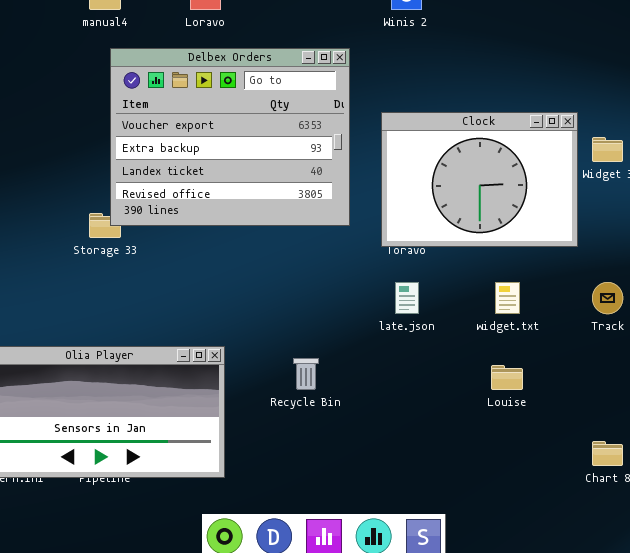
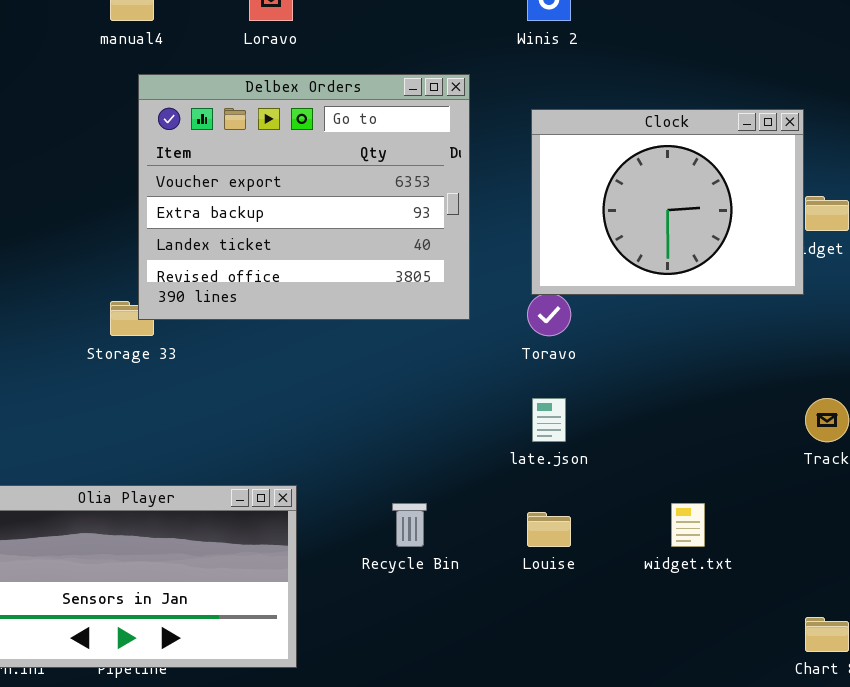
Clock: [381,112,578,247] -> [531,109,804,295], moved
widget.txt: [495,282,520,314] -> [671,503,705,547], moved
Louise: [491,365,523,390] -> [527,512,571,547], moved

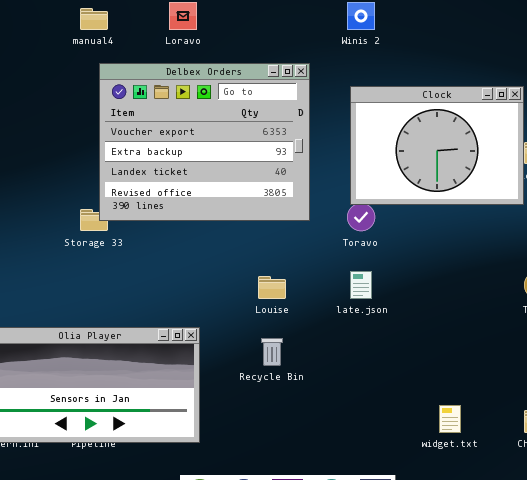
widget.txt: [671,503,705,547] -> [439,405,461,433], moved
Louise: [527,512,571,547] -> [258,276,286,299], moved

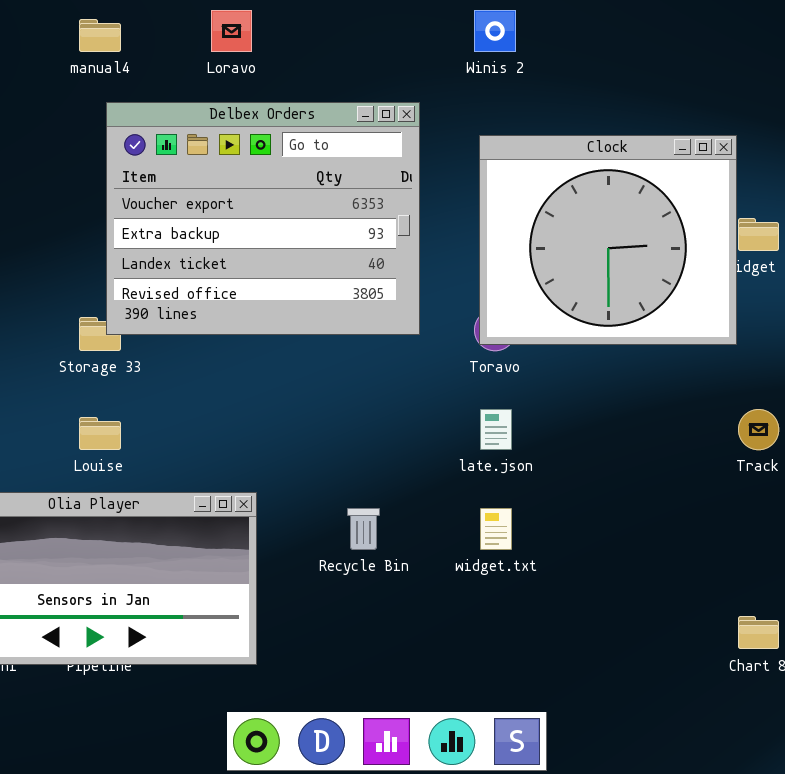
Clock: [350,86,524,205] -> [479,135,737,345], resized
Louise: [258,276,286,299] -> [79,417,121,450], moved
widget.txt: [439,405,461,433] -> [480,508,512,550], moved

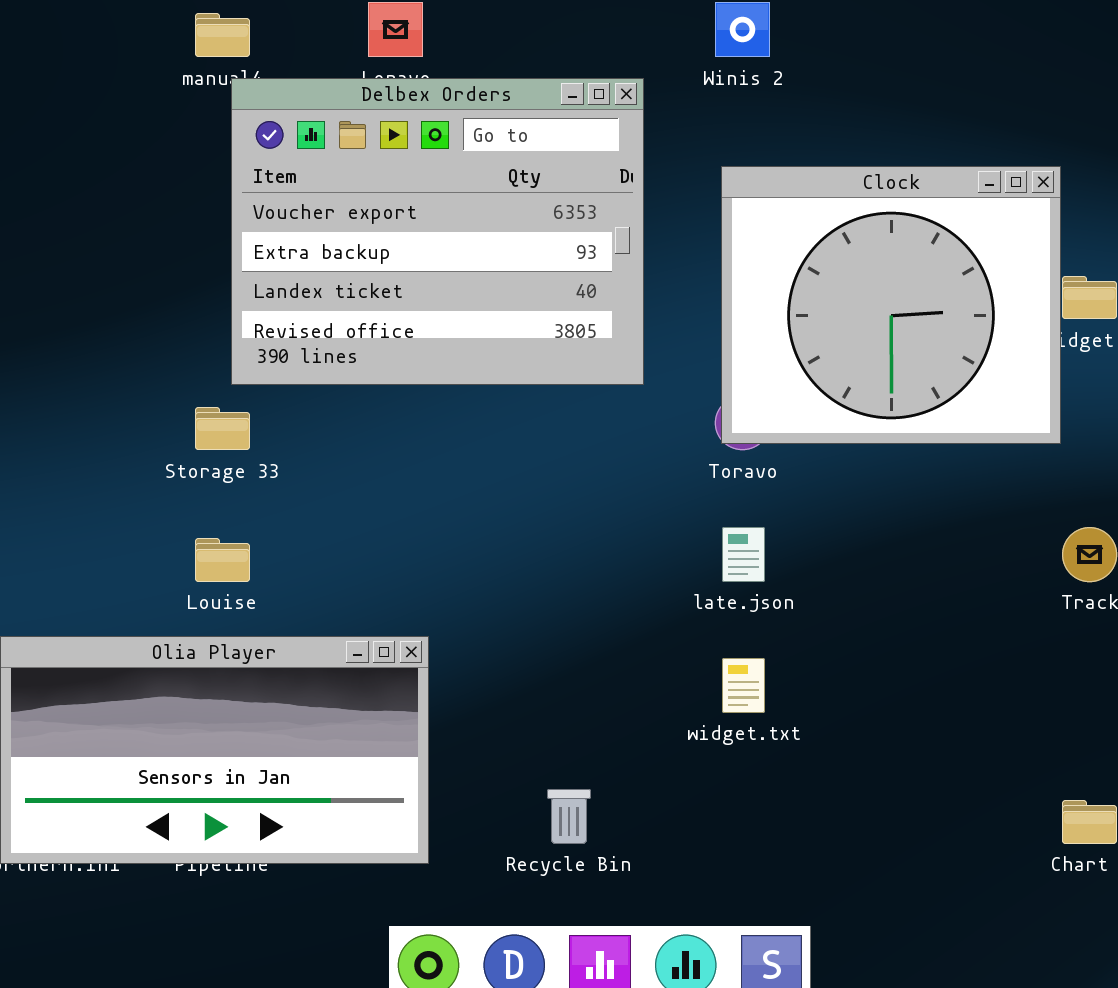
Delbex Orders: [106,102,420,335] -> [231,78,644,385], moved
Recycle Bin: [347,508,380,550] -> [547,789,591,844], moved

